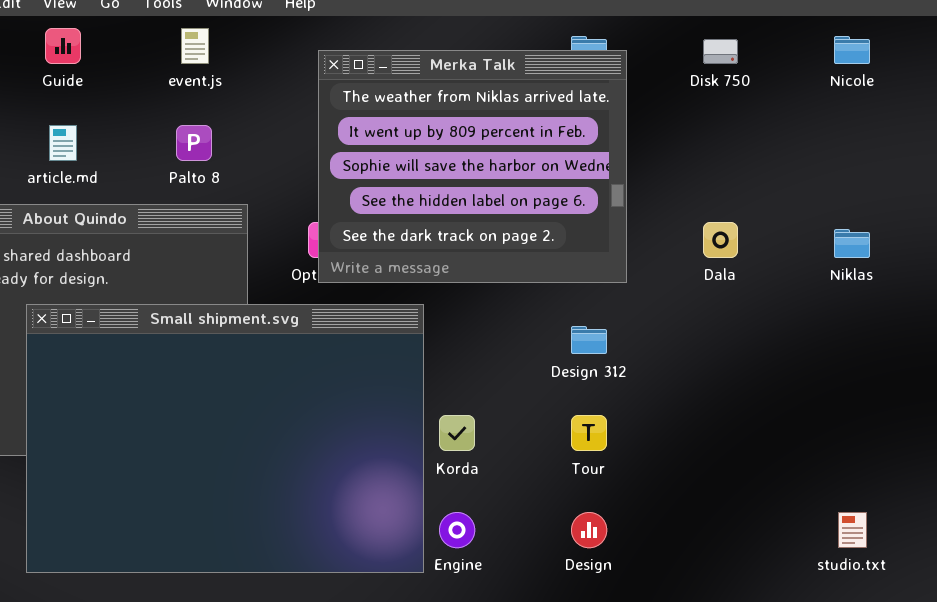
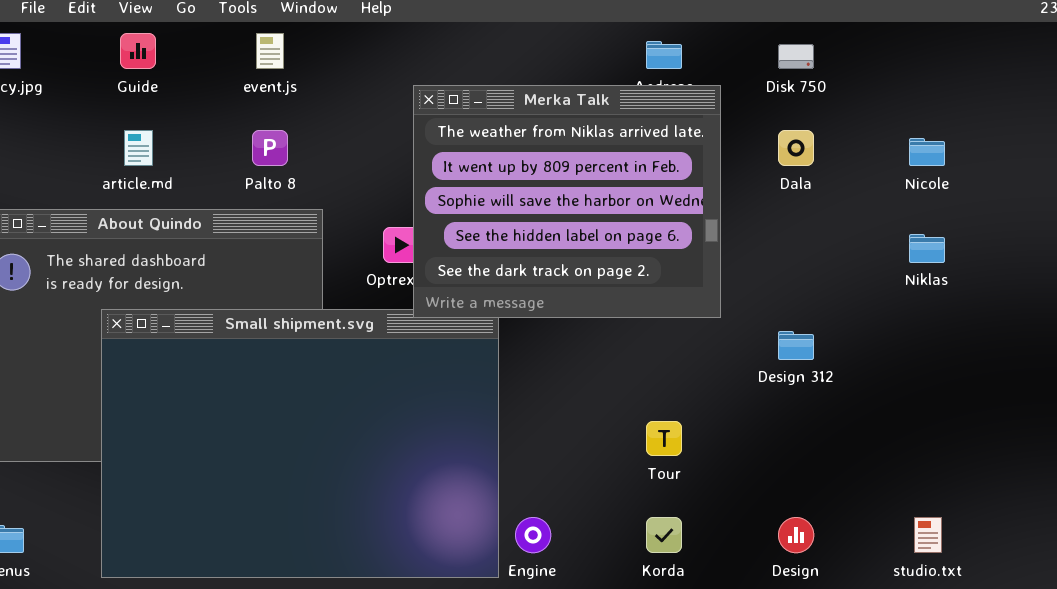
Nicole: [834,36,870,64] -> [909,138,945,166], moved
Merka Talk: [318,50,627,283] -> [413,85,721,318], moved
Dala: [703,222,738,258] -> [778,130,814,166], moved
Design 312: [571,326,607,354] -> [778,331,814,360], moved
Korda: [439,415,475,451] -> [646,517,682,553], moved
Design: [571,512,607,548] -> [778,517,814,553], moved

